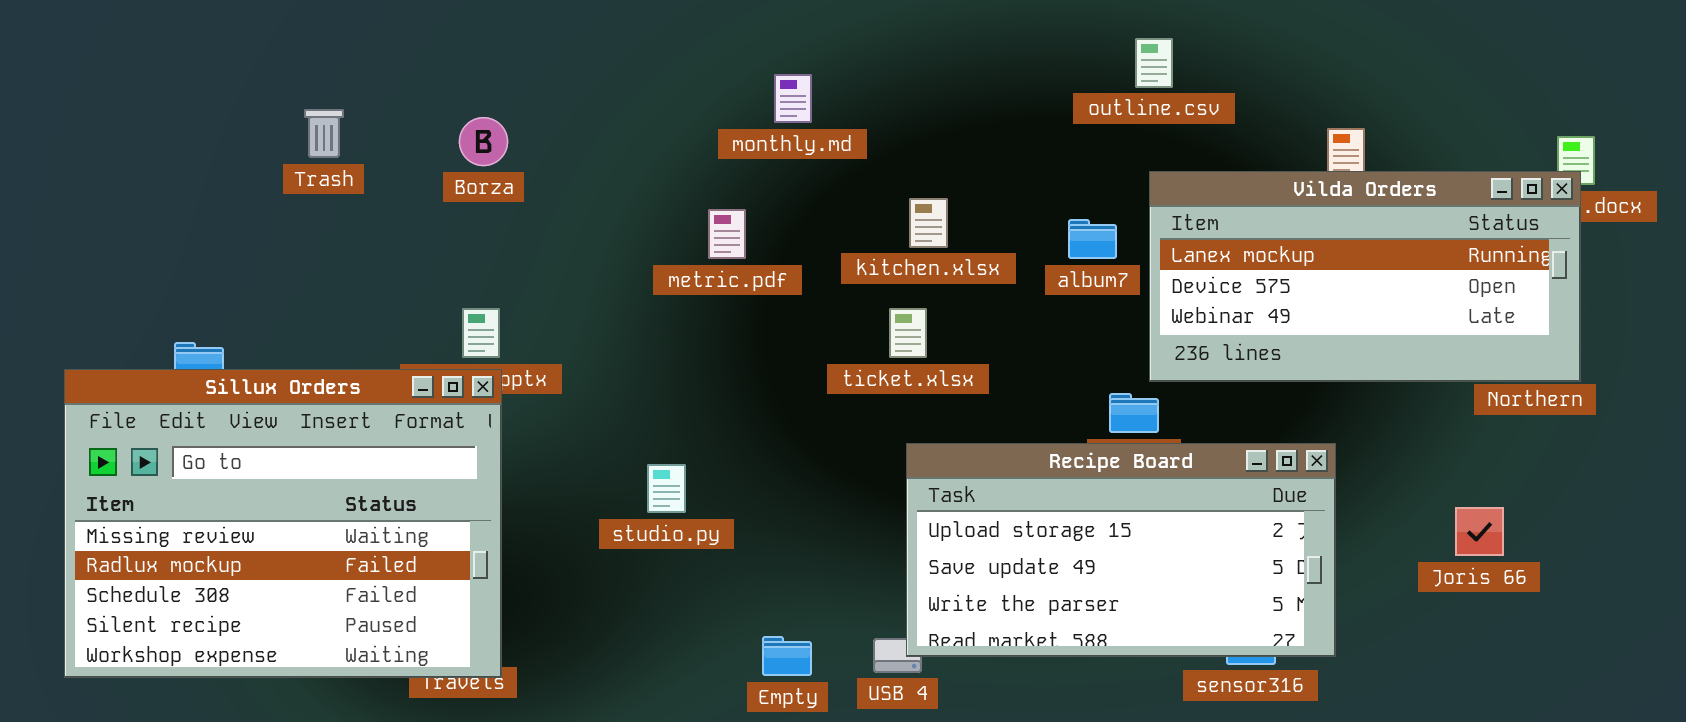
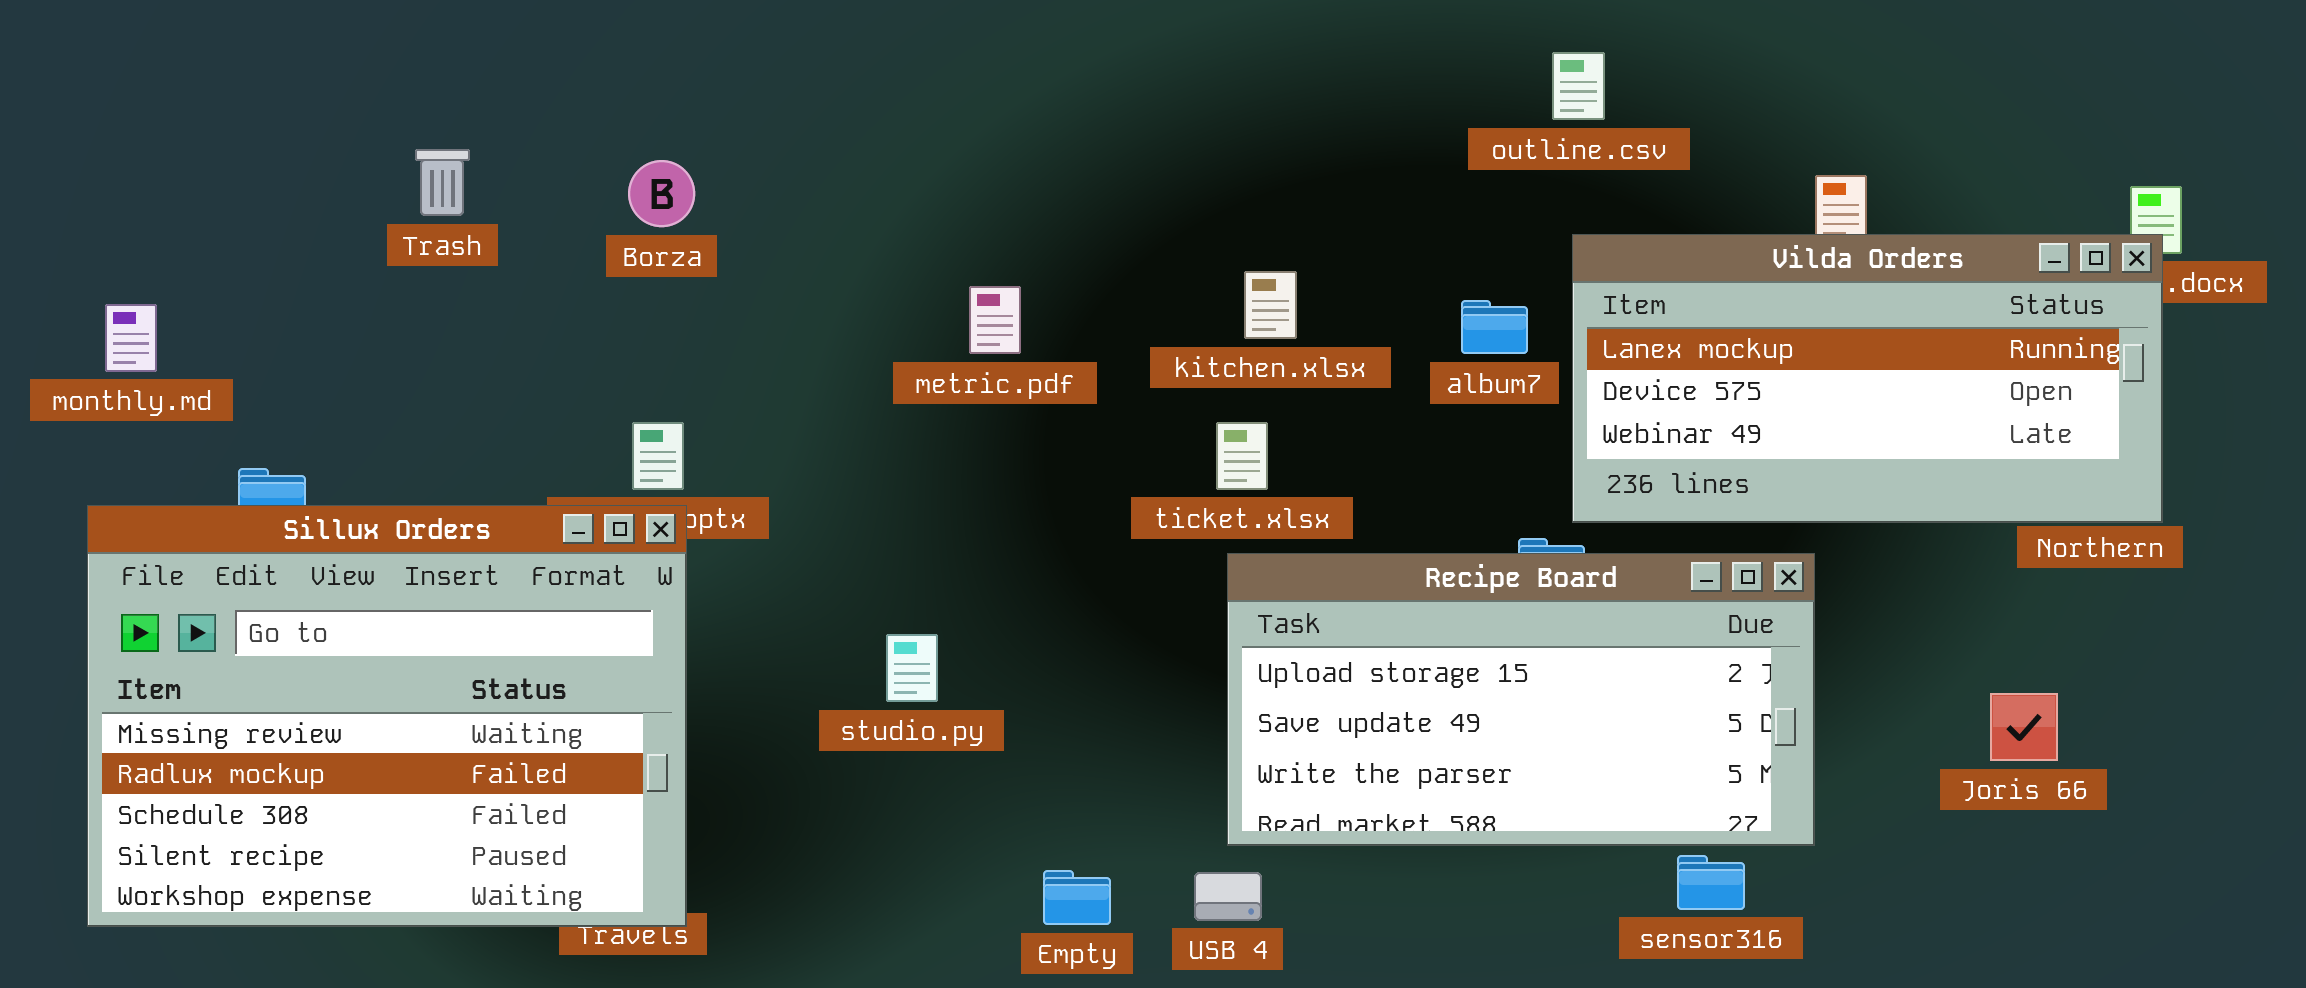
monthly.md: [774,74,812,123] -> [105,304,157,372], moved
Recipe Board: [906,443,1336,657] -> [1227,553,1815,846], moved

